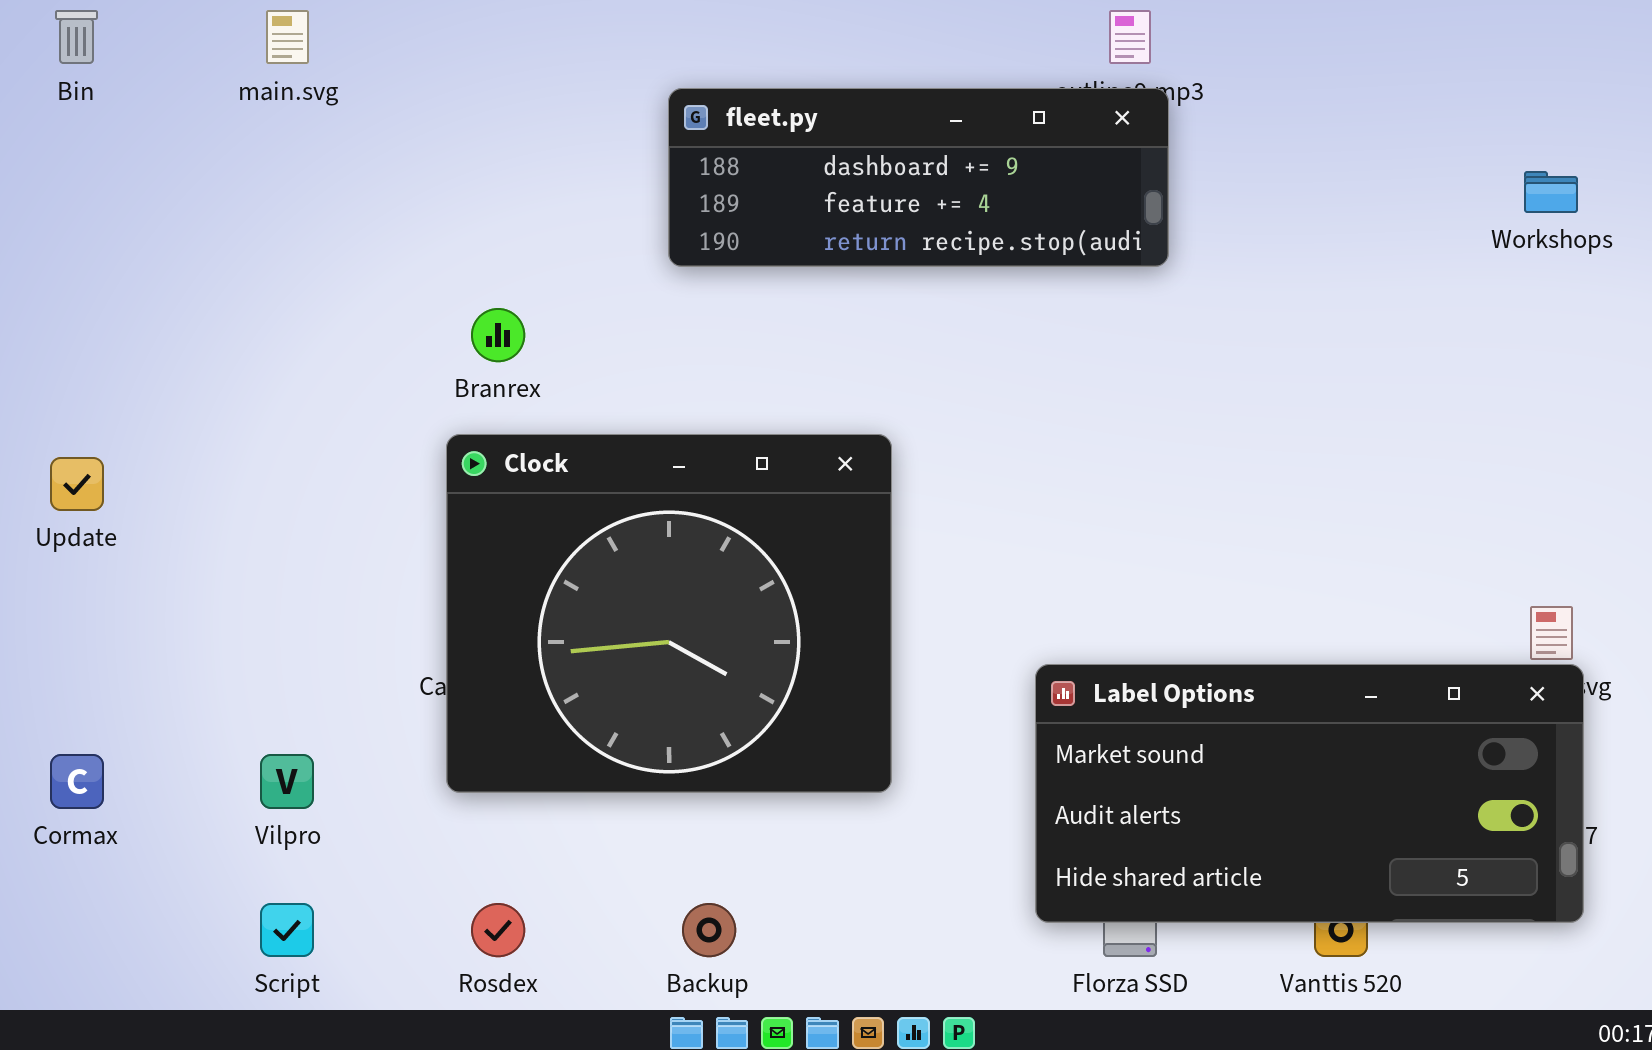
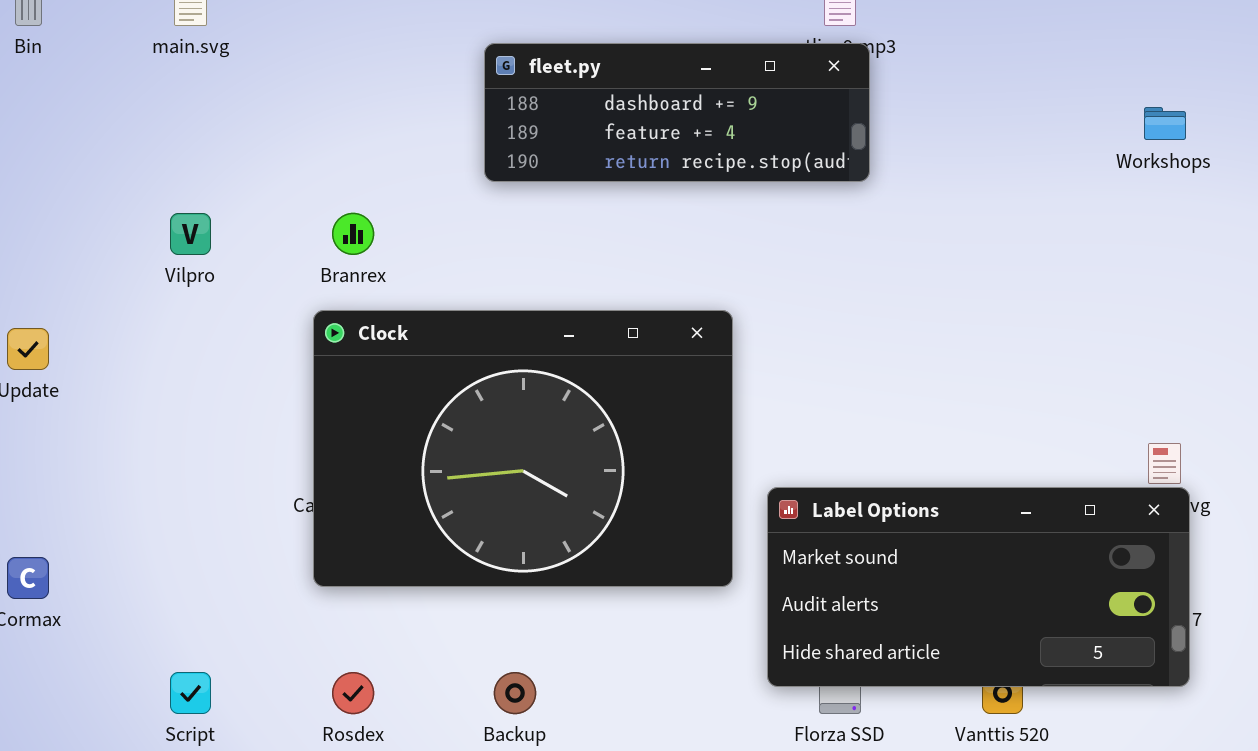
Clock: [446,434,892,793] -> [313,310,733,587], resized
Vilpro: [260,754,314,809] -> [170,213,211,255], moved

